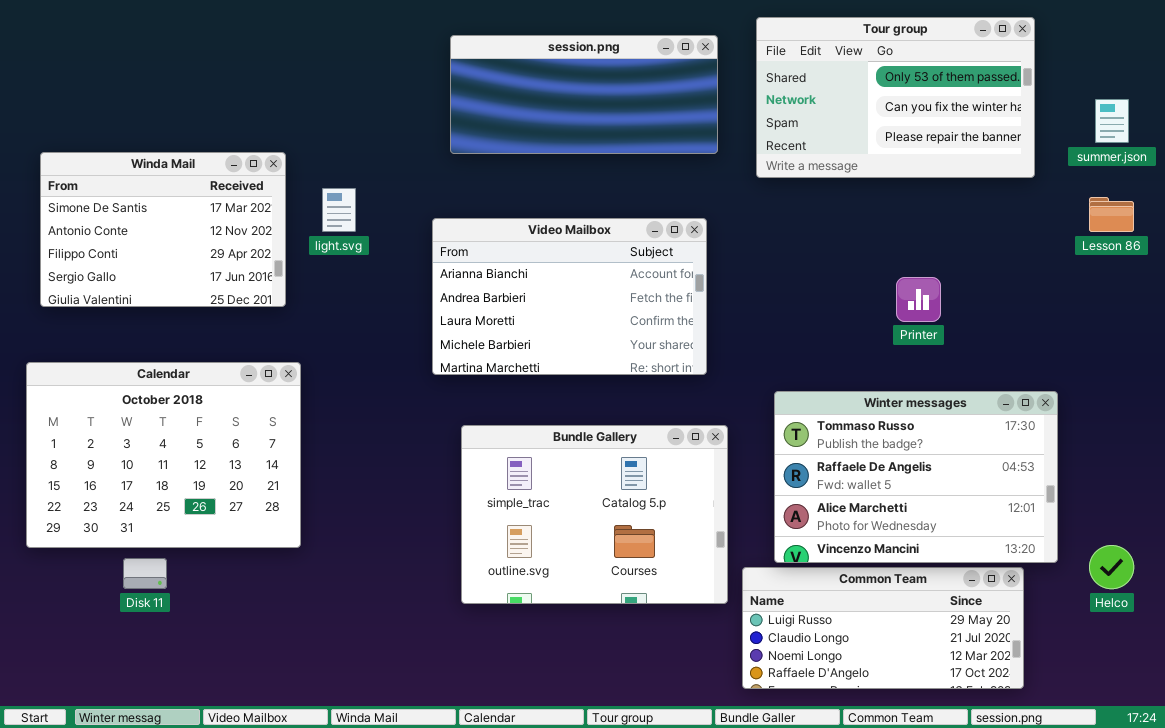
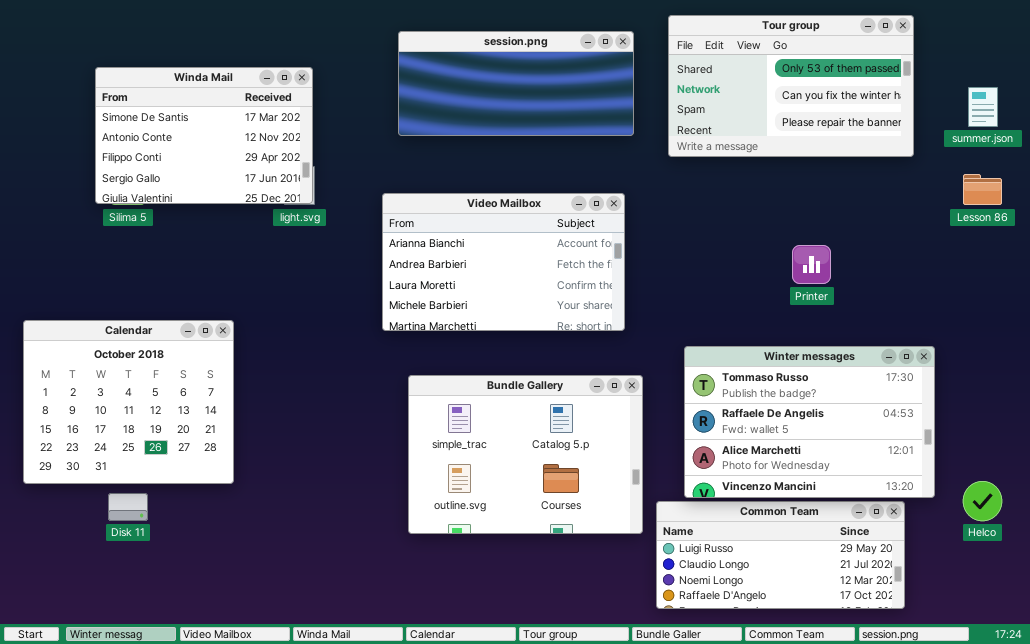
Winda Mail: [40,152,286,307] -> [95,67,313,204], moved
Calendar: [26,362,301,548] -> [23,320,234,484], resized

